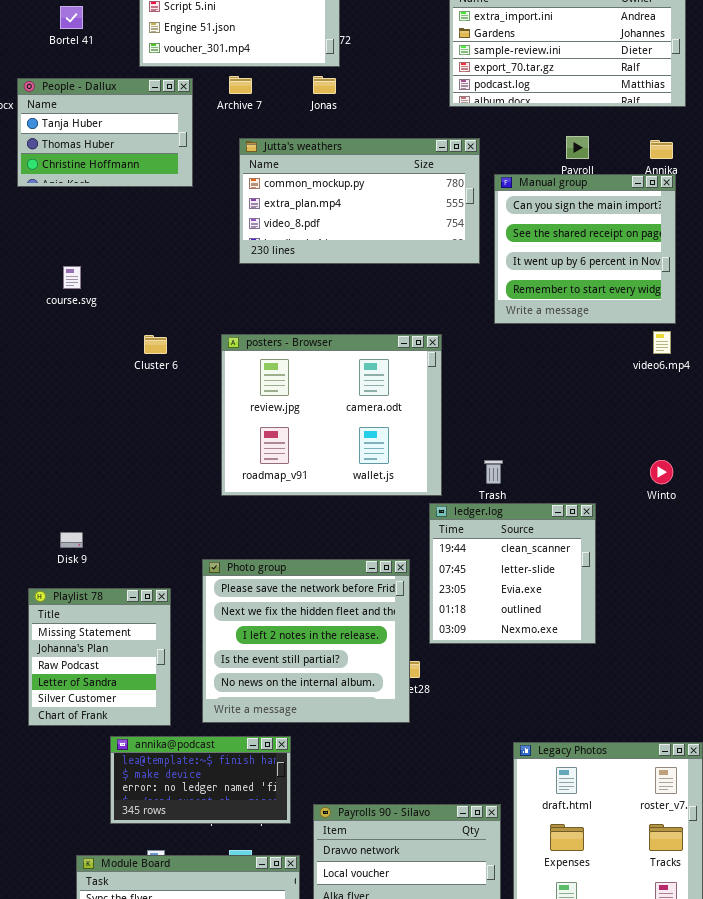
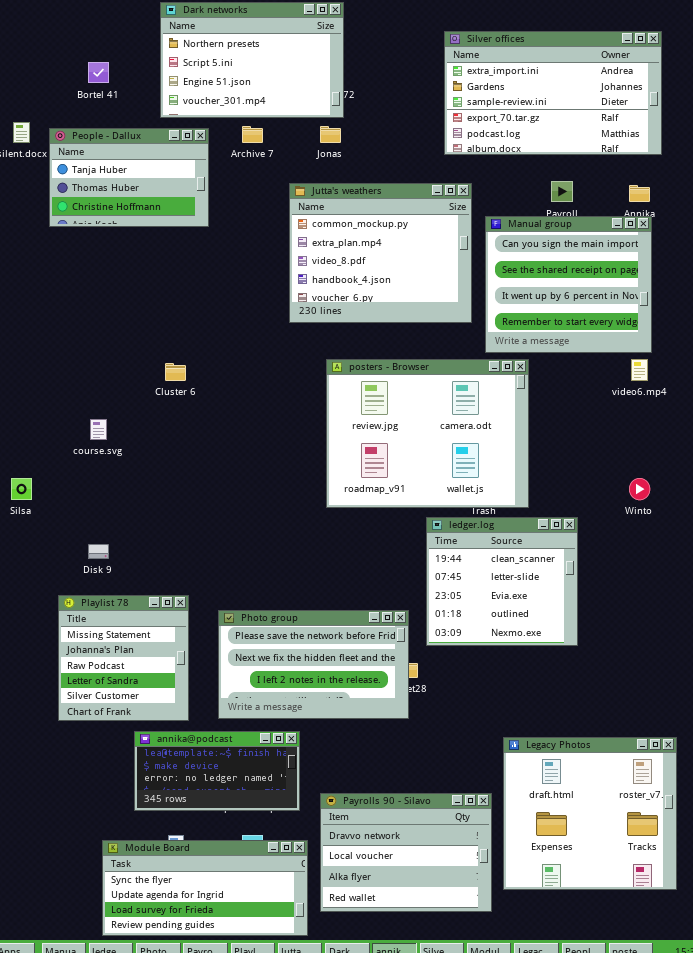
Jutta's weathers: [239,138,480,264] -> [289,183,472,323], resized
course.svg: [63,266,81,289] -> [90,419,107,440], moved
posters - Browser: [221,334,442,496] -> [326,359,529,508], moved
Photo group: [202,559,410,723] -> [218,610,409,719], resized

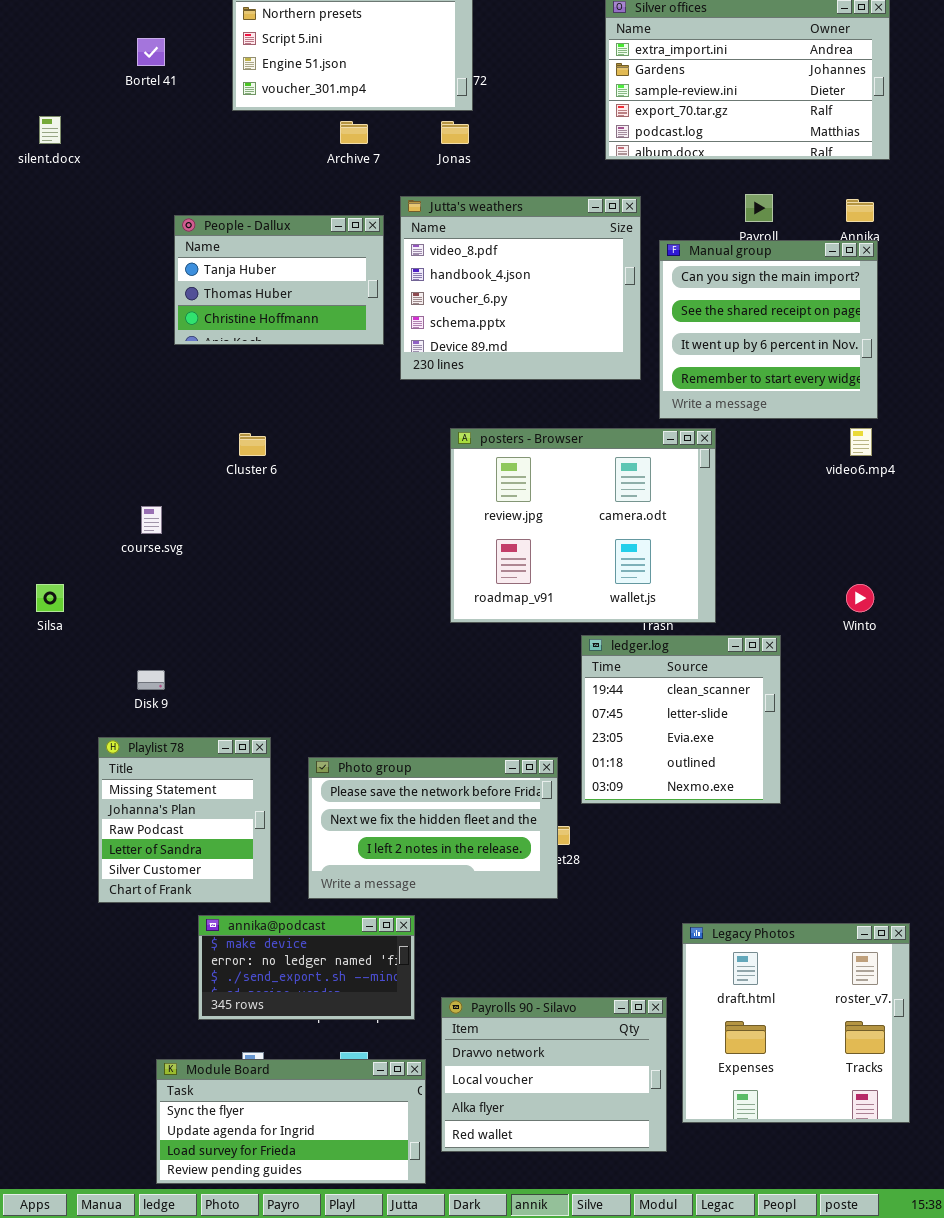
People - Dallux: [49,128,209,227] -> [174,215,384,345], moved
Jutta's weathers: [289,183,472,323] -> [400,196,641,380], scrolled down 2 rows
annika@podcast: [134,731,300,811] -> [198,915,415,1020], scrolled down 1 row

